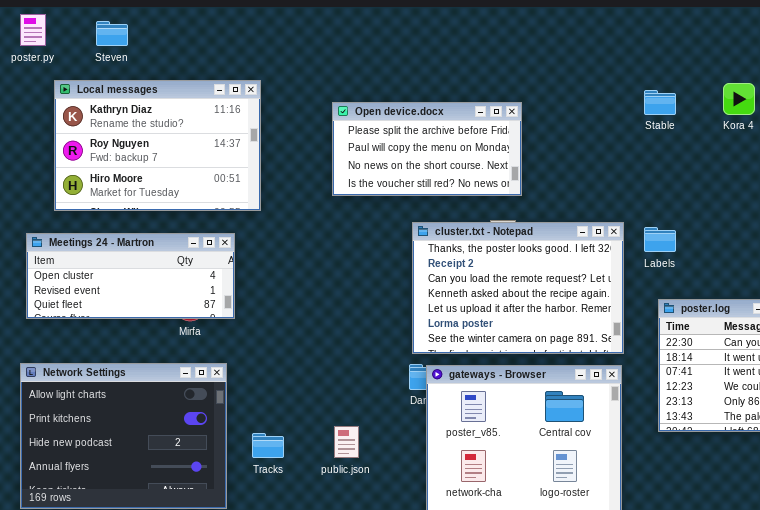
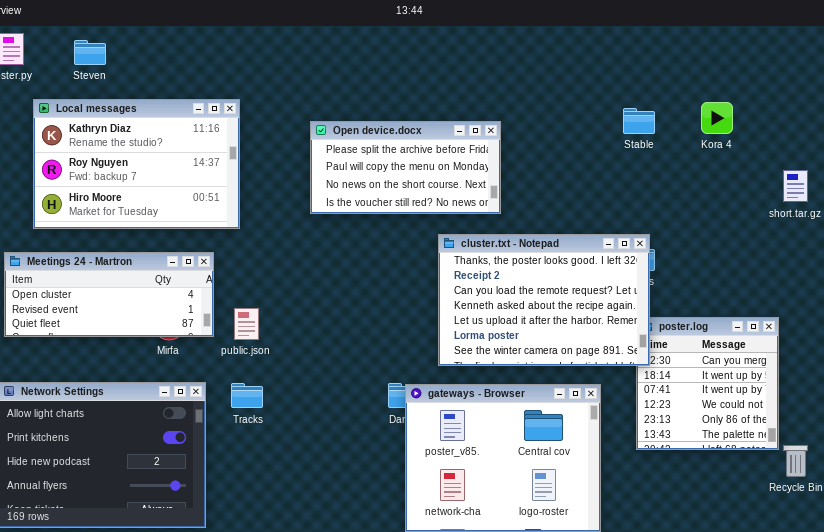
cluster.txt - Notepad: [412,222,624,354] -> [438,234,650,366], moved
public.json: [334,426,359,458] -> [234,308,259,340], moved
Tracks: [252,433,284,458] -> [231,383,263,408], moved

